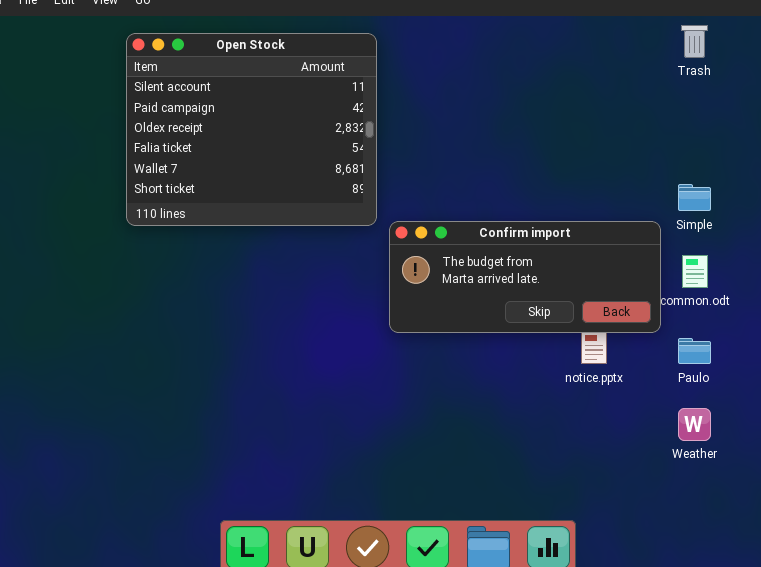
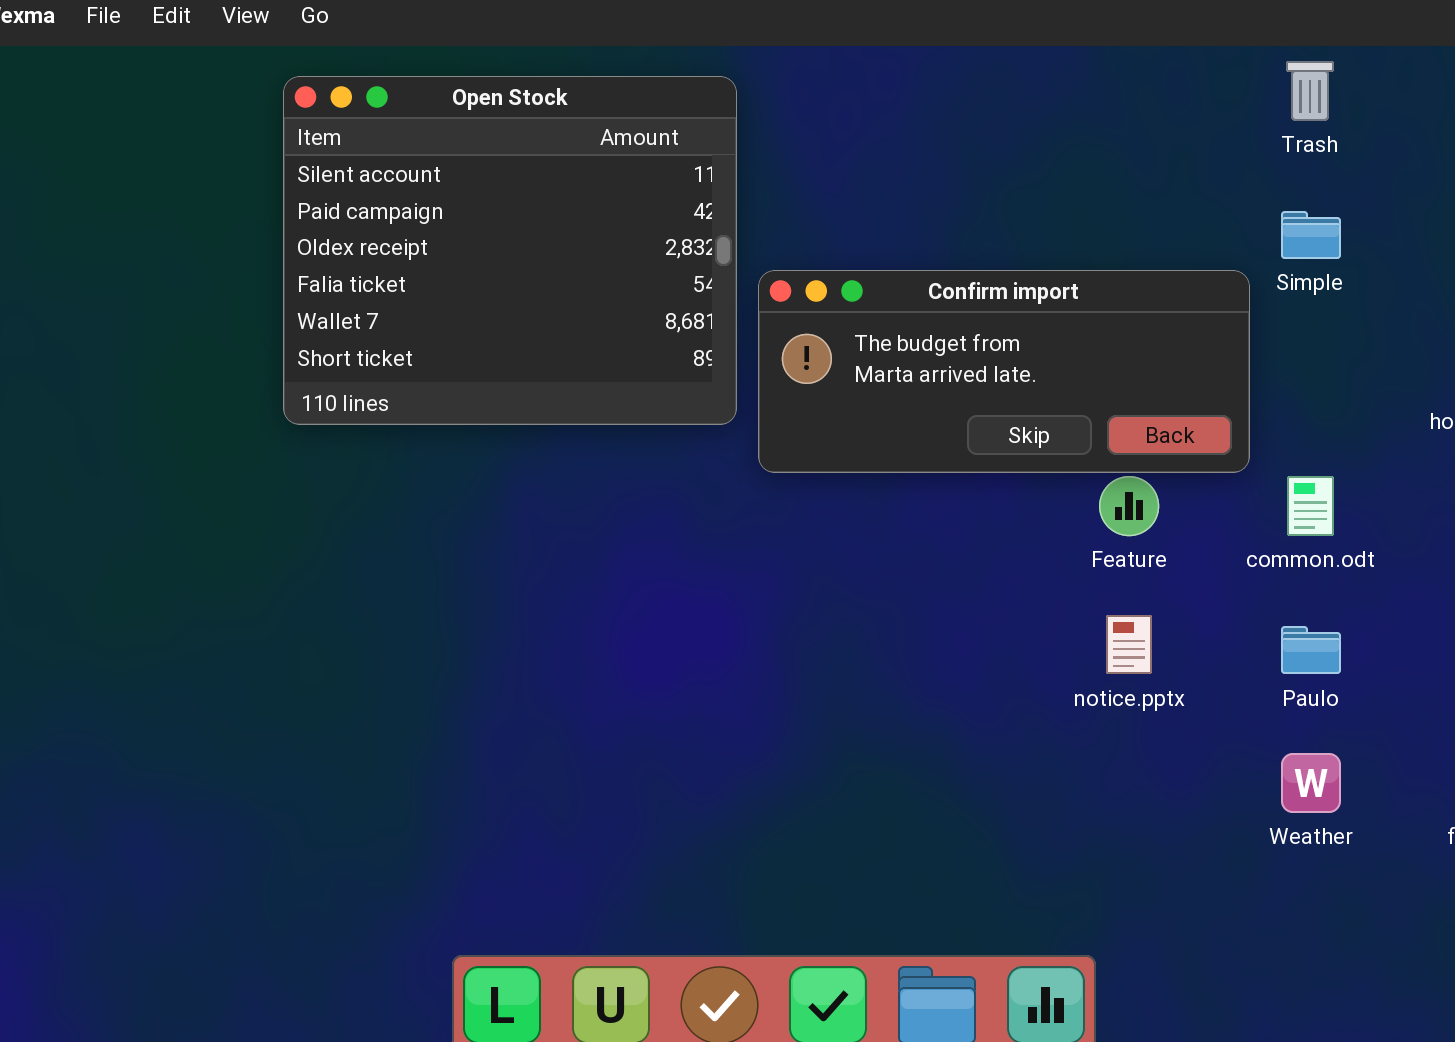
Simple: [678,184,711,211] -> [1281,211,1341,259], moved
Confirm import: [389,221,661,333] -> [758,270,1250,473], moved

